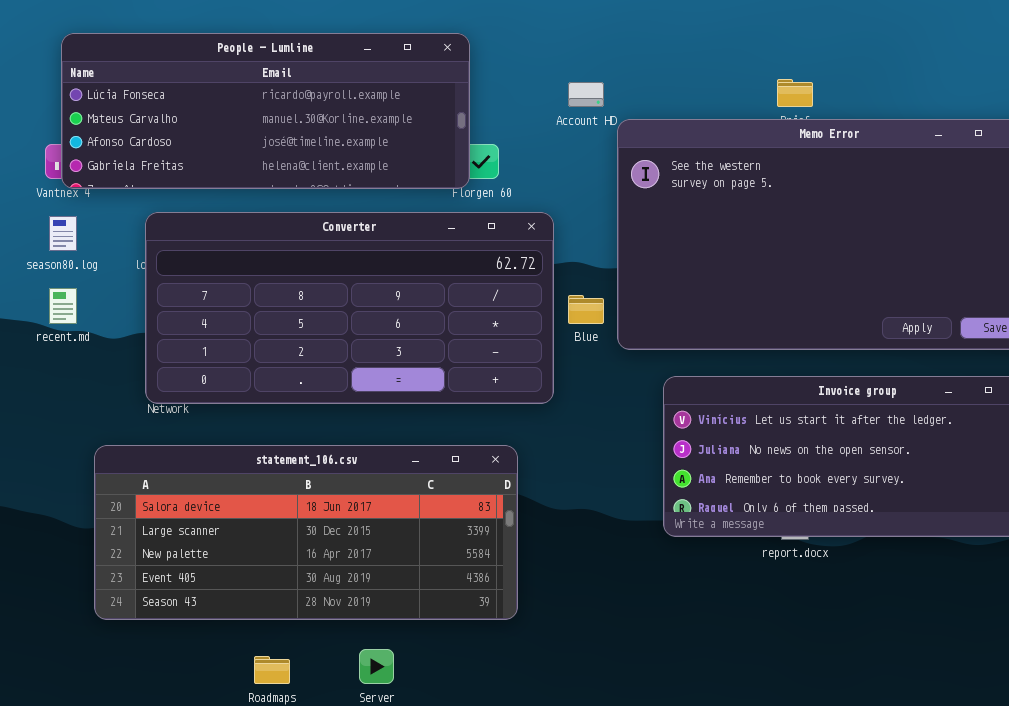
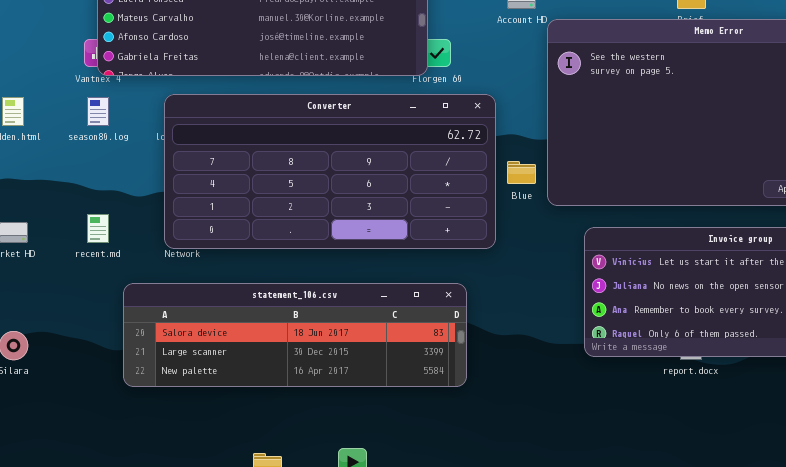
recent.md: [49,288,77,324] -> [87,214,109,243], moved
statement_106.csv: [94,445,518,620] -> [123,283,467,387], resized

